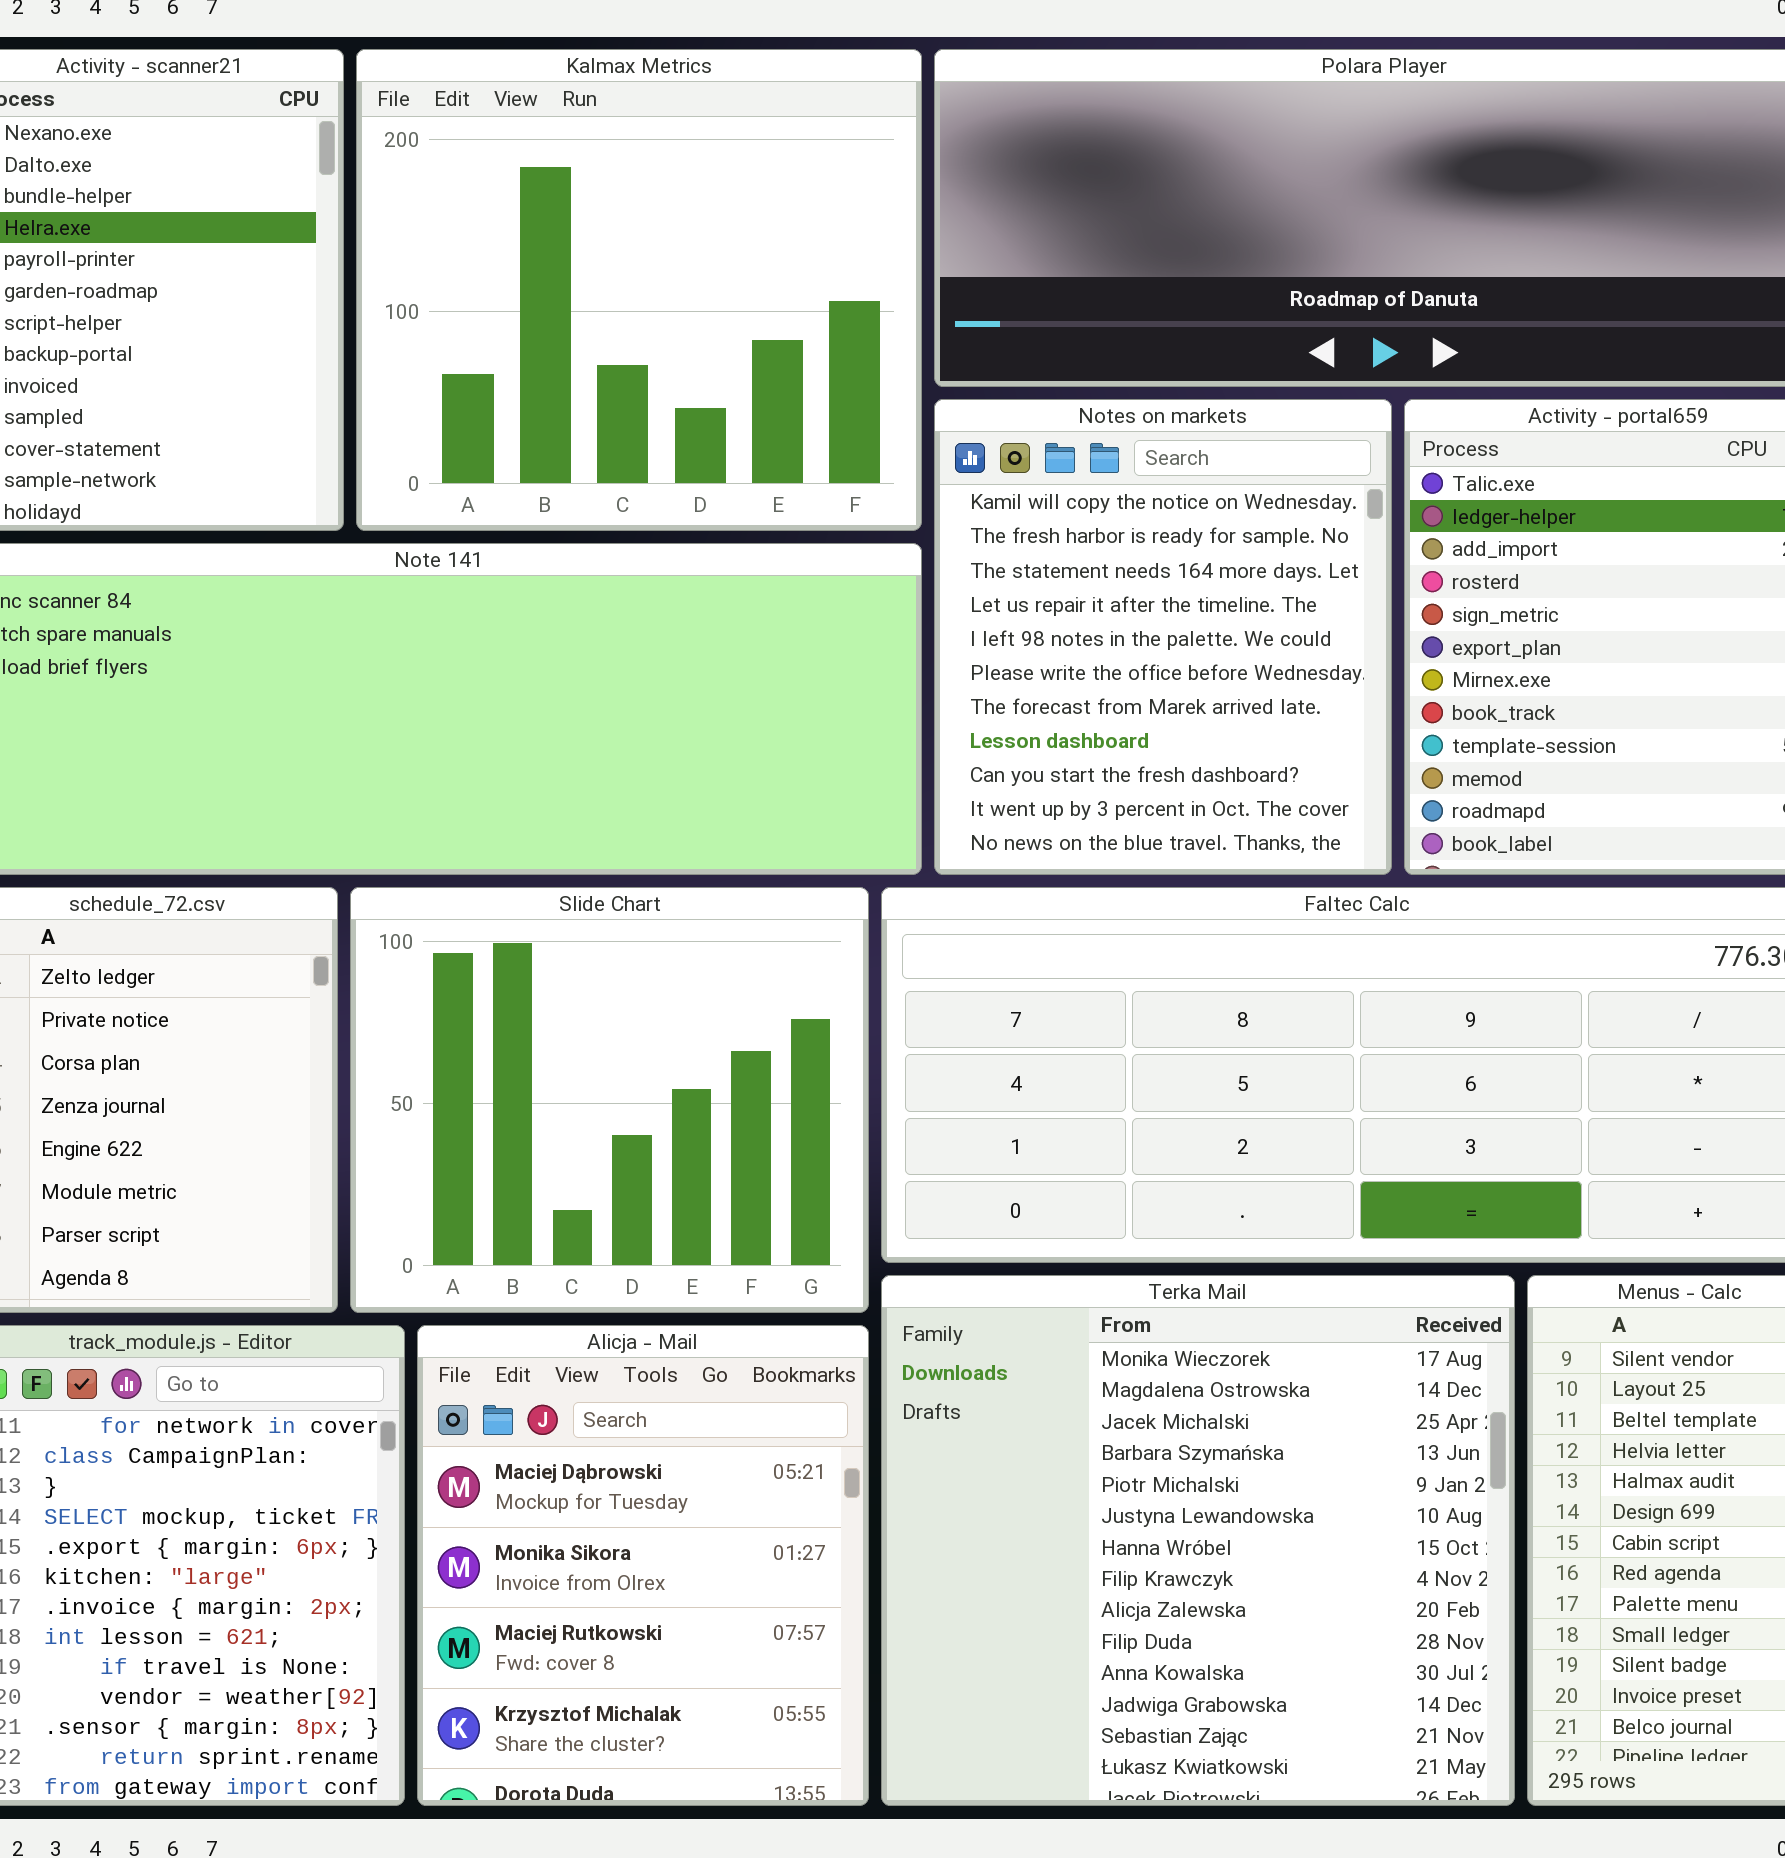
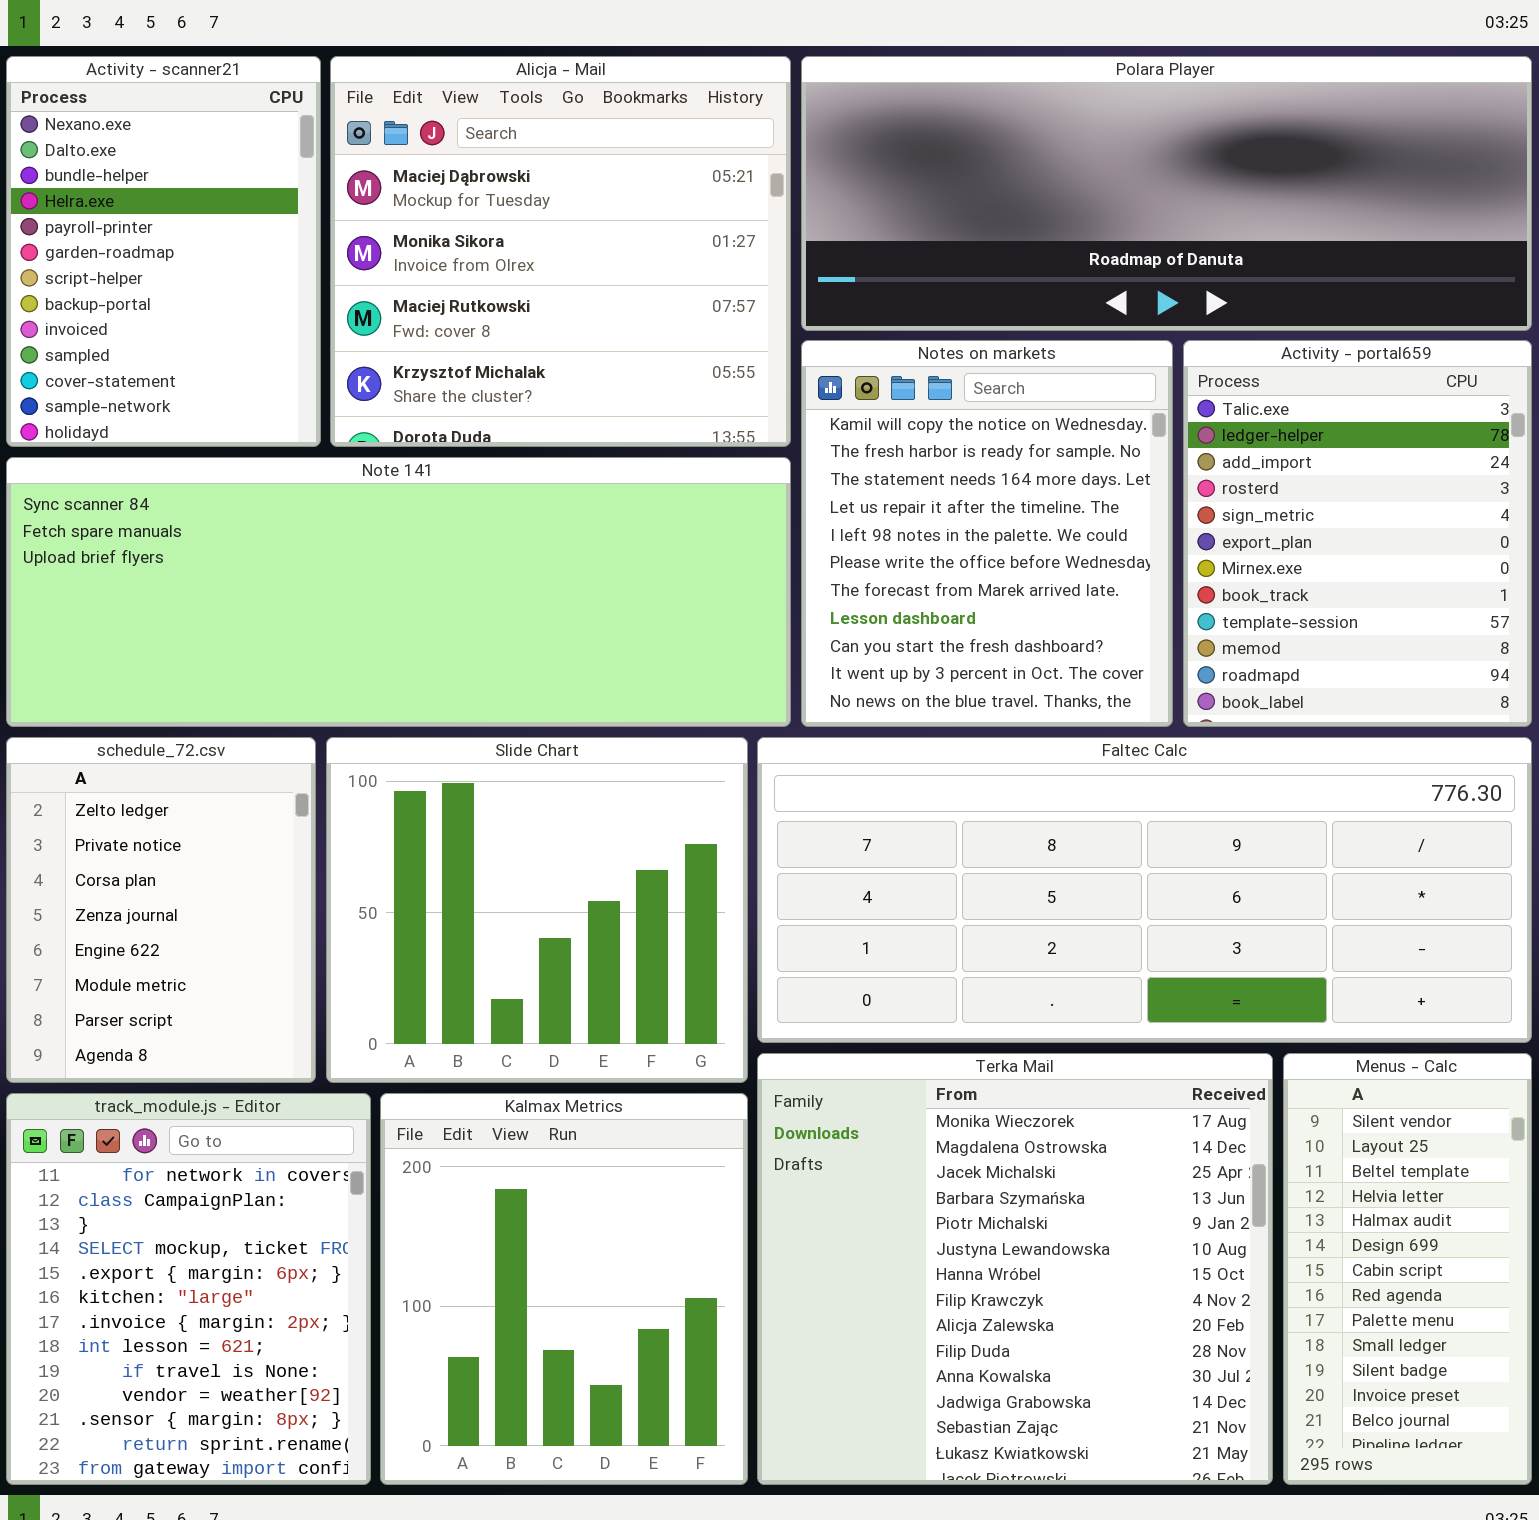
Kalmax Metrics: [356,49,922,531] -> [380,1093,748,1485], moved, resized
Alicja - Mail: [417,1325,869,1806] -> [330,56,791,447], moved, resized

